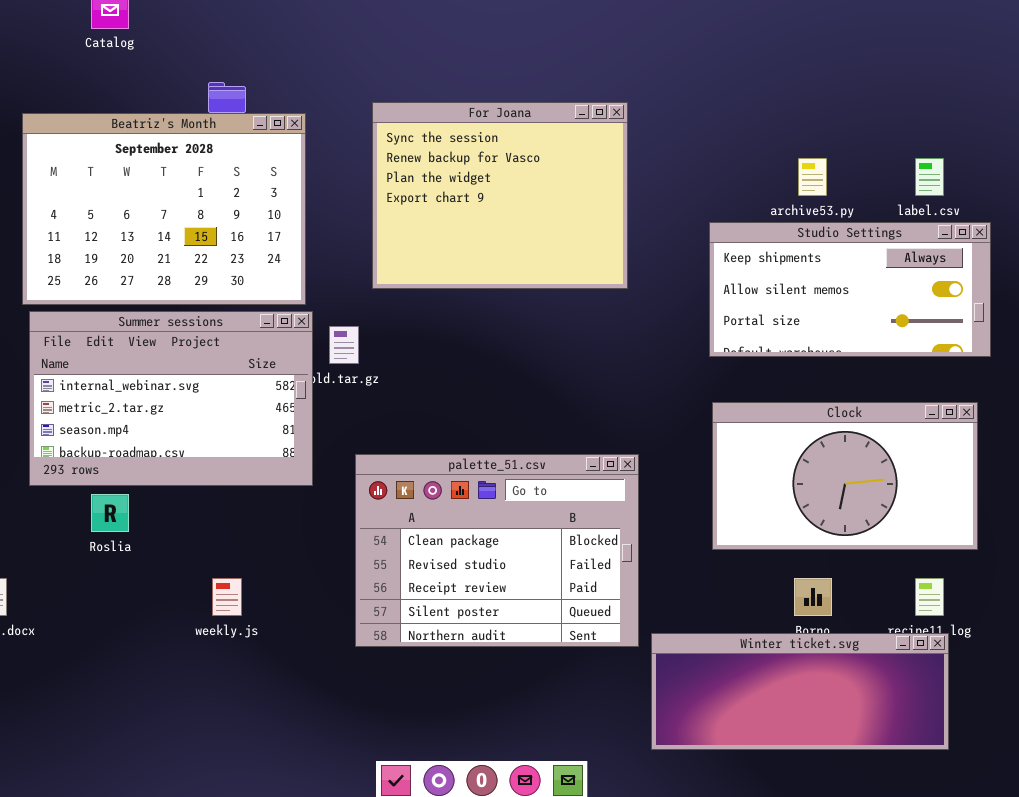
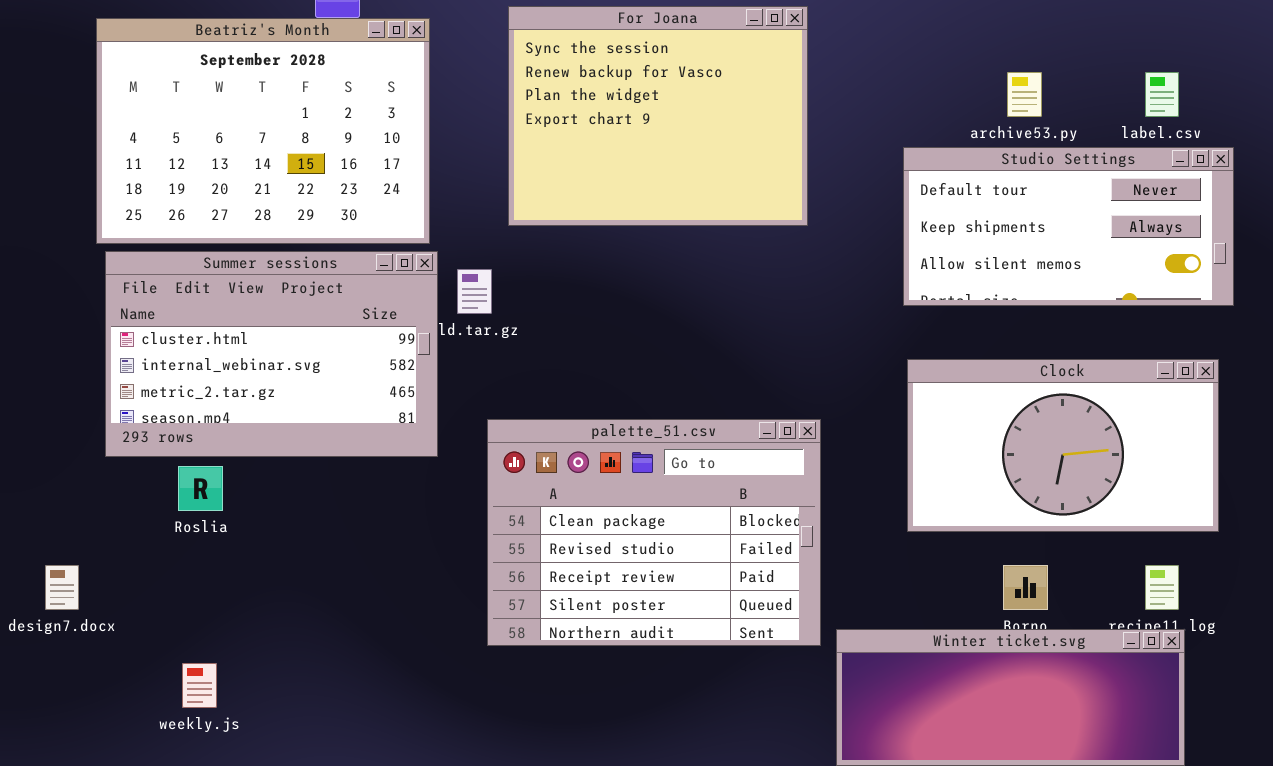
Studio Settings: [709,222,991,357] -> [903,147,1234,306], scrolled up 1 row
Summer sessions: [29,311,313,486] -> [105,251,438,457], scrolled up 1 row
weekly.js: [212,578,242,616] -> [182,663,217,708], moved

